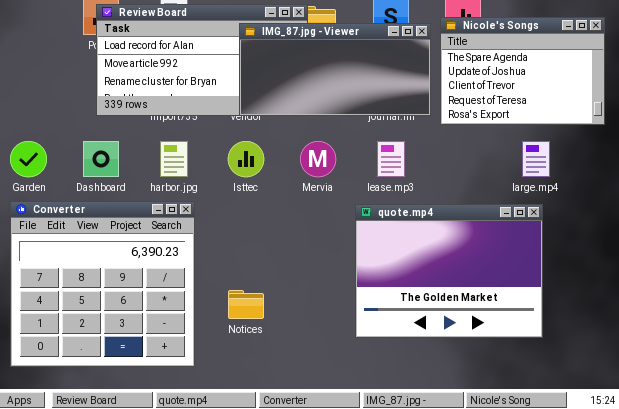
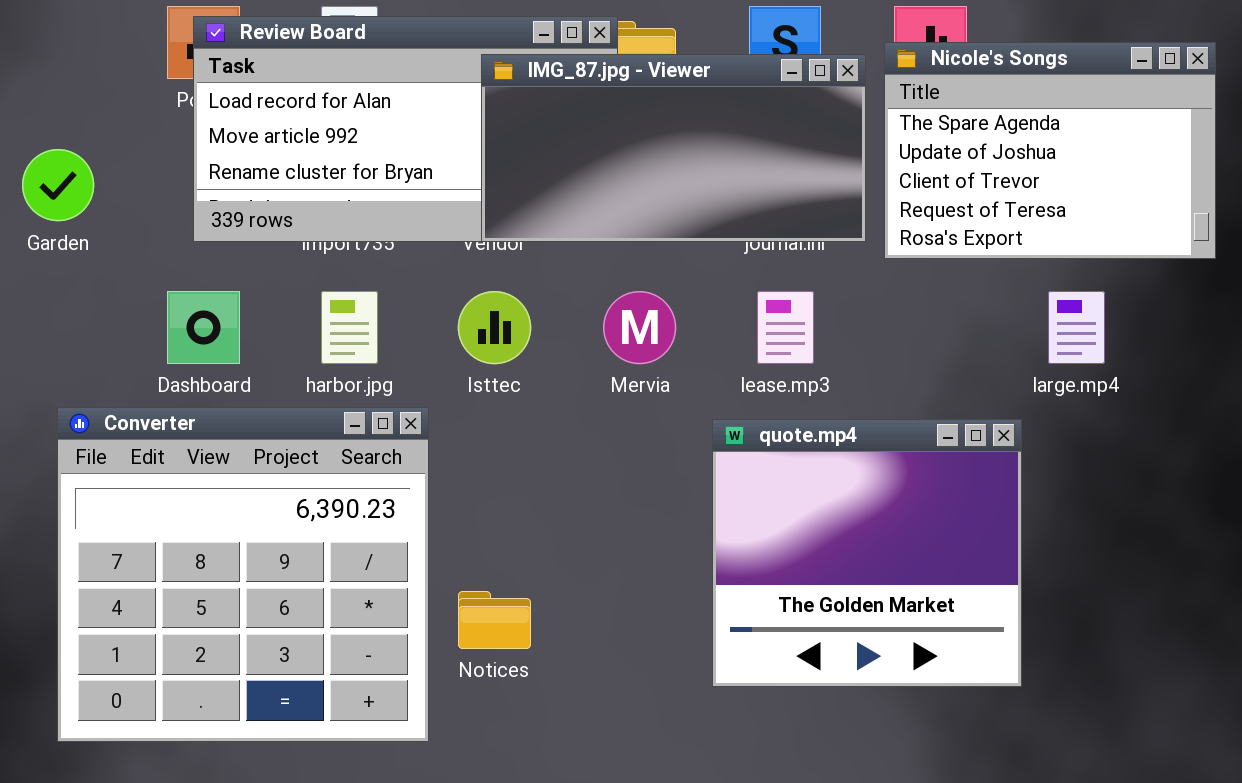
Garden: [10,141,47,177] -> [22,149,94,221], moved
Converter: [10,201,195,367] -> [57,407,429,742], moved
quote.mp4: [355,204,543,338] -> [712,419,1022,687], resized

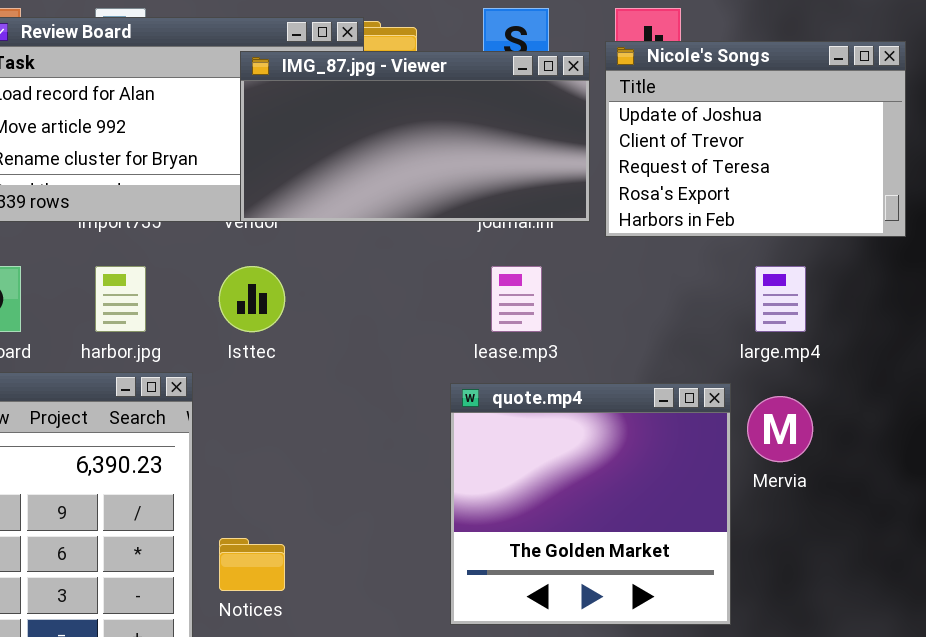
Nicole's Songs: [884,42,1216,259] -> [605,41,906,237], scrolled down 1 row
Mervia: [603,291,676,364] -> [747,396,813,462], moved

